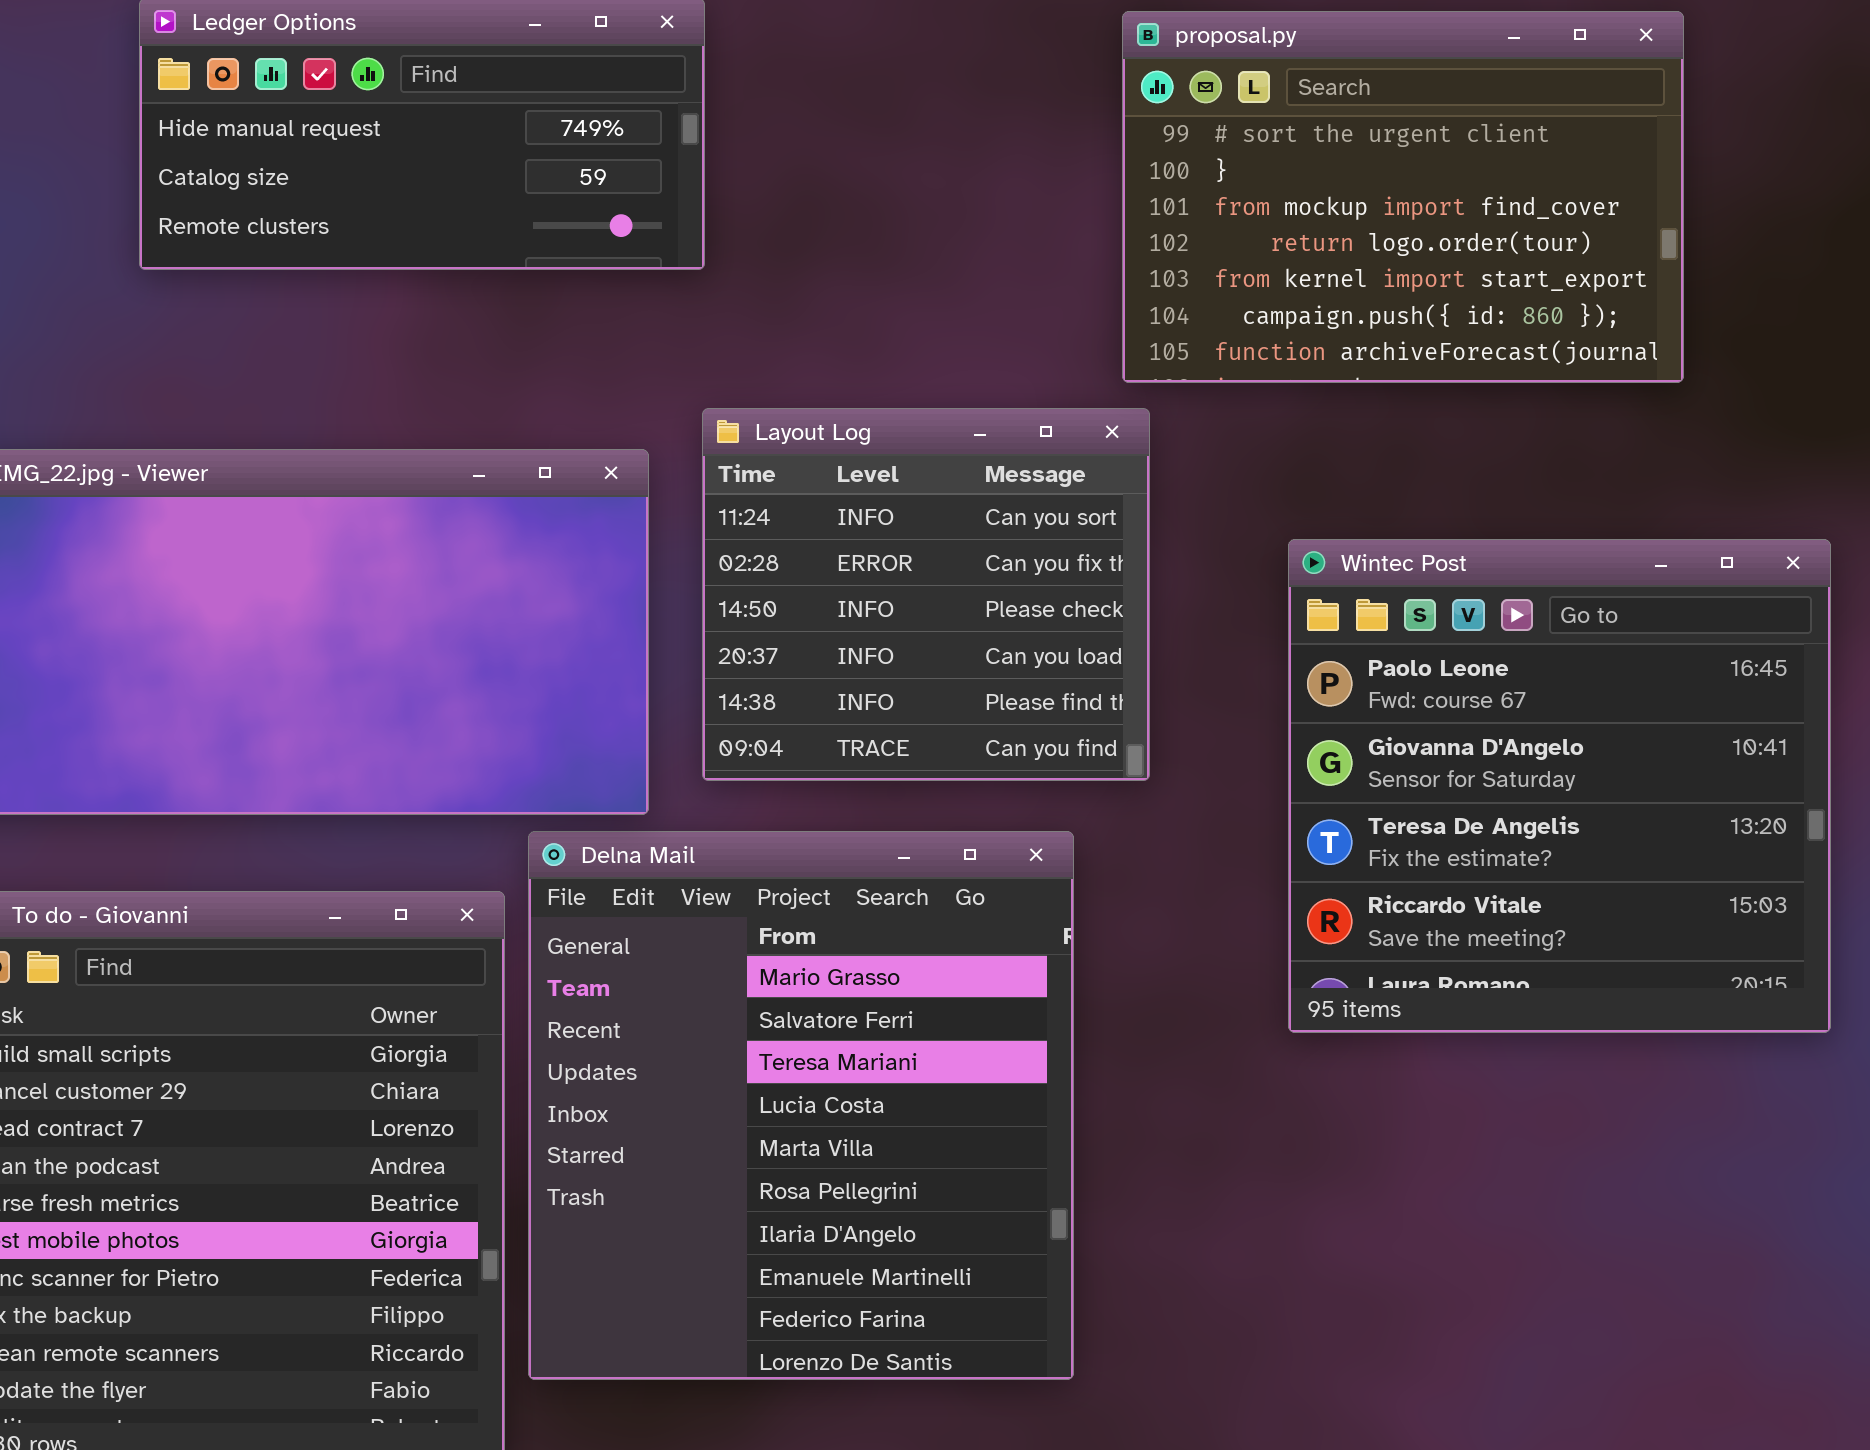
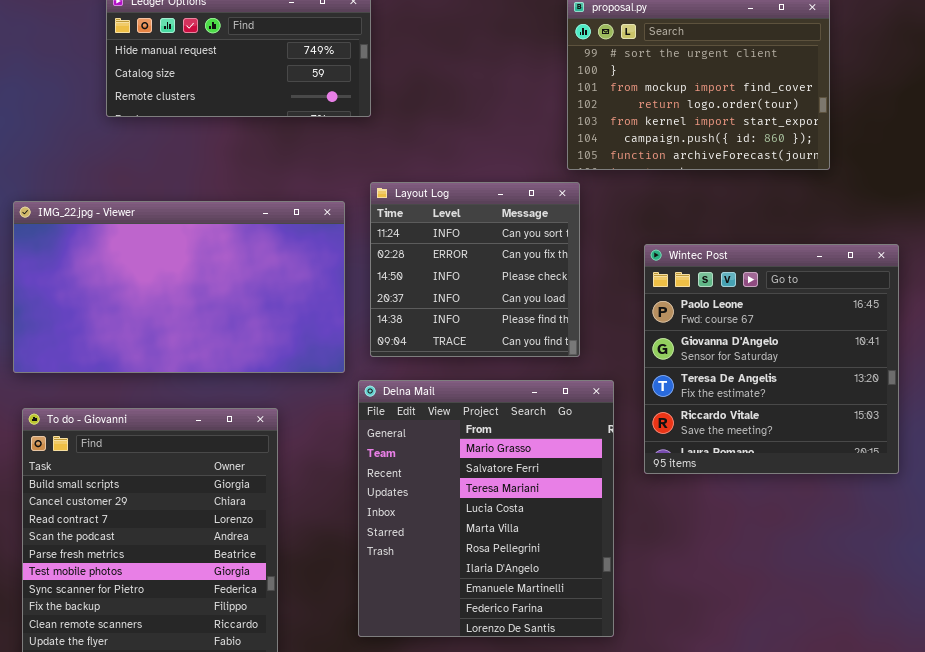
Delna Mail: [528,831,1074,1380] -> [358,380,614,637], moved

